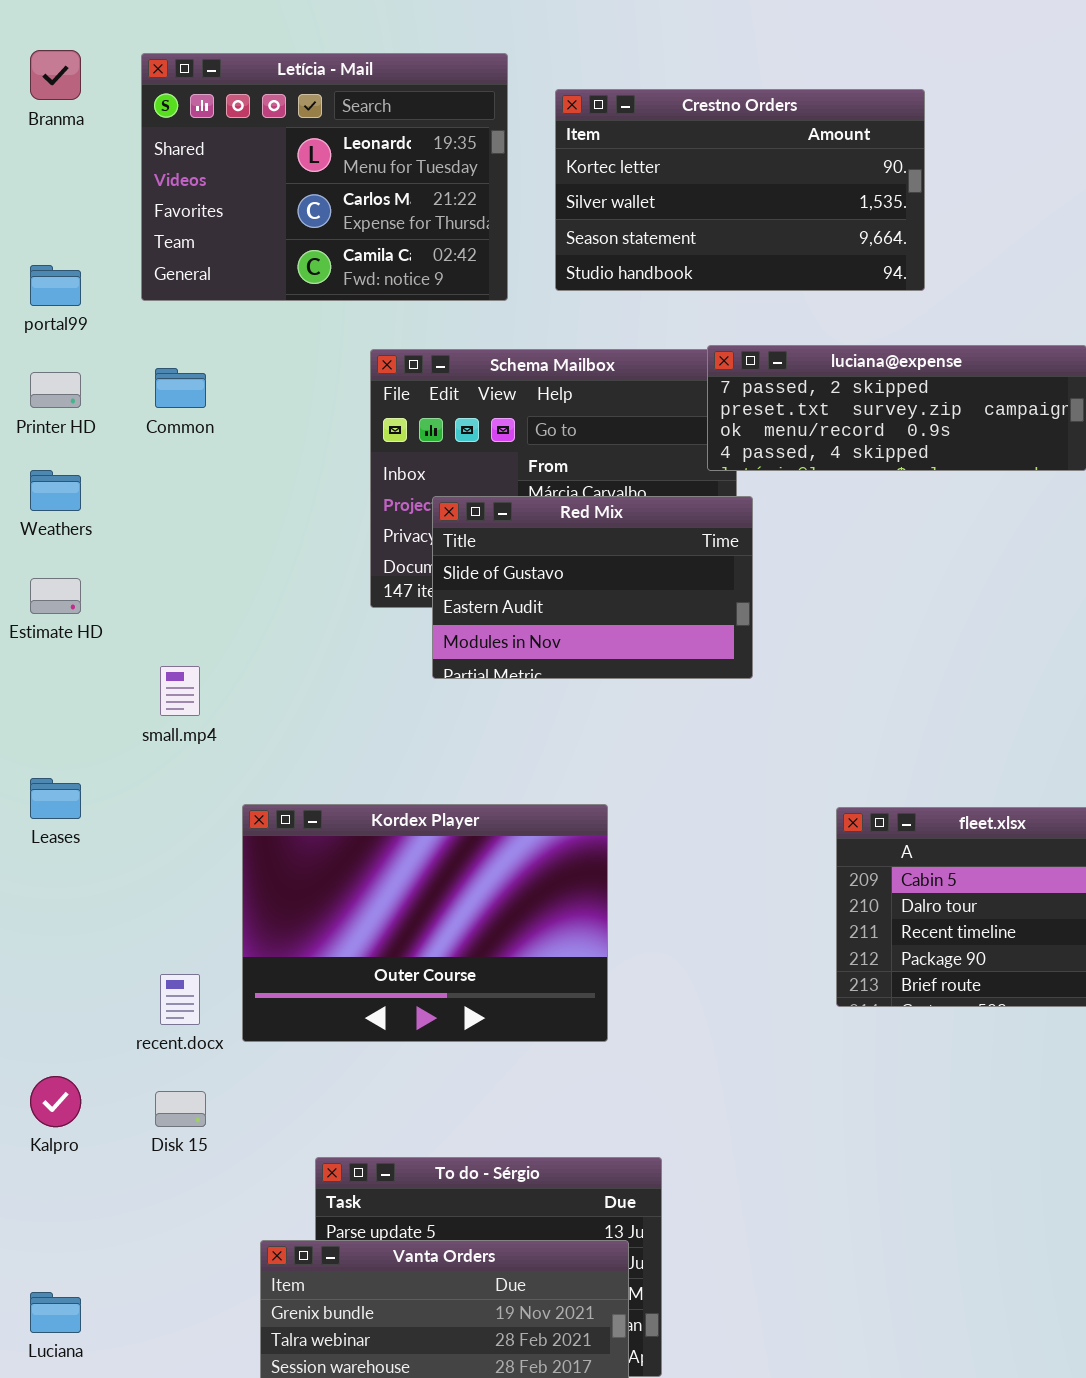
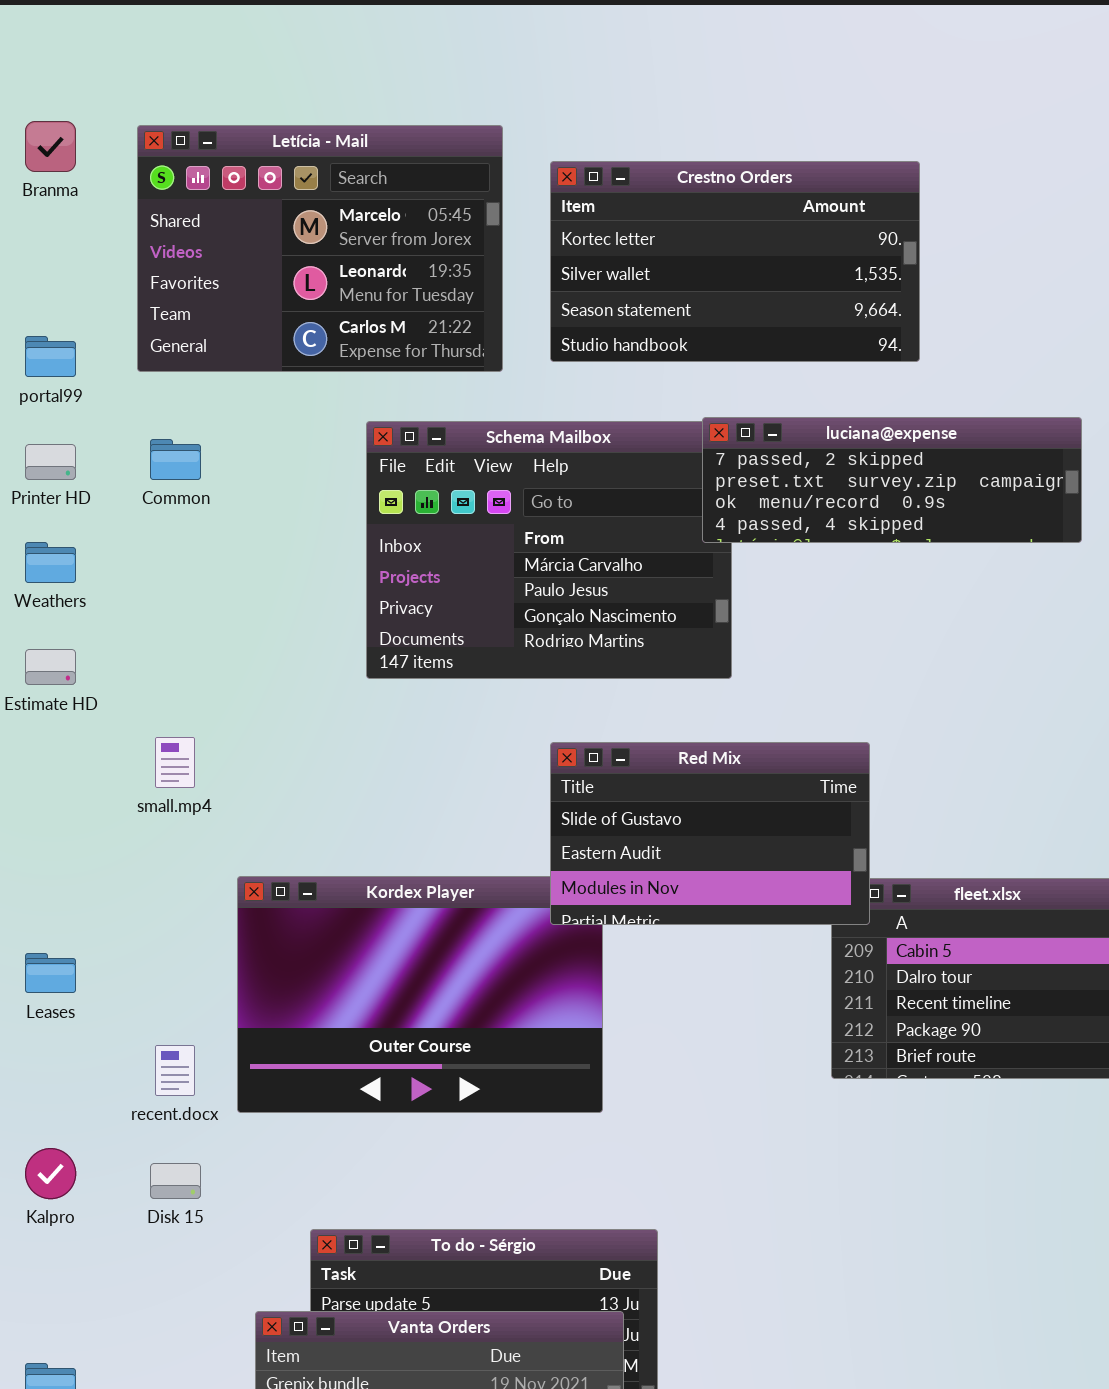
Letícia - Mail: [141,53,508,301] -> [137,125,503,372], scrolled up 1 row
Red Mix: [432,496,753,679] -> [550,742,870,925], moved
Leases: [30,778,81,819] -> [25,953,76,993], moved

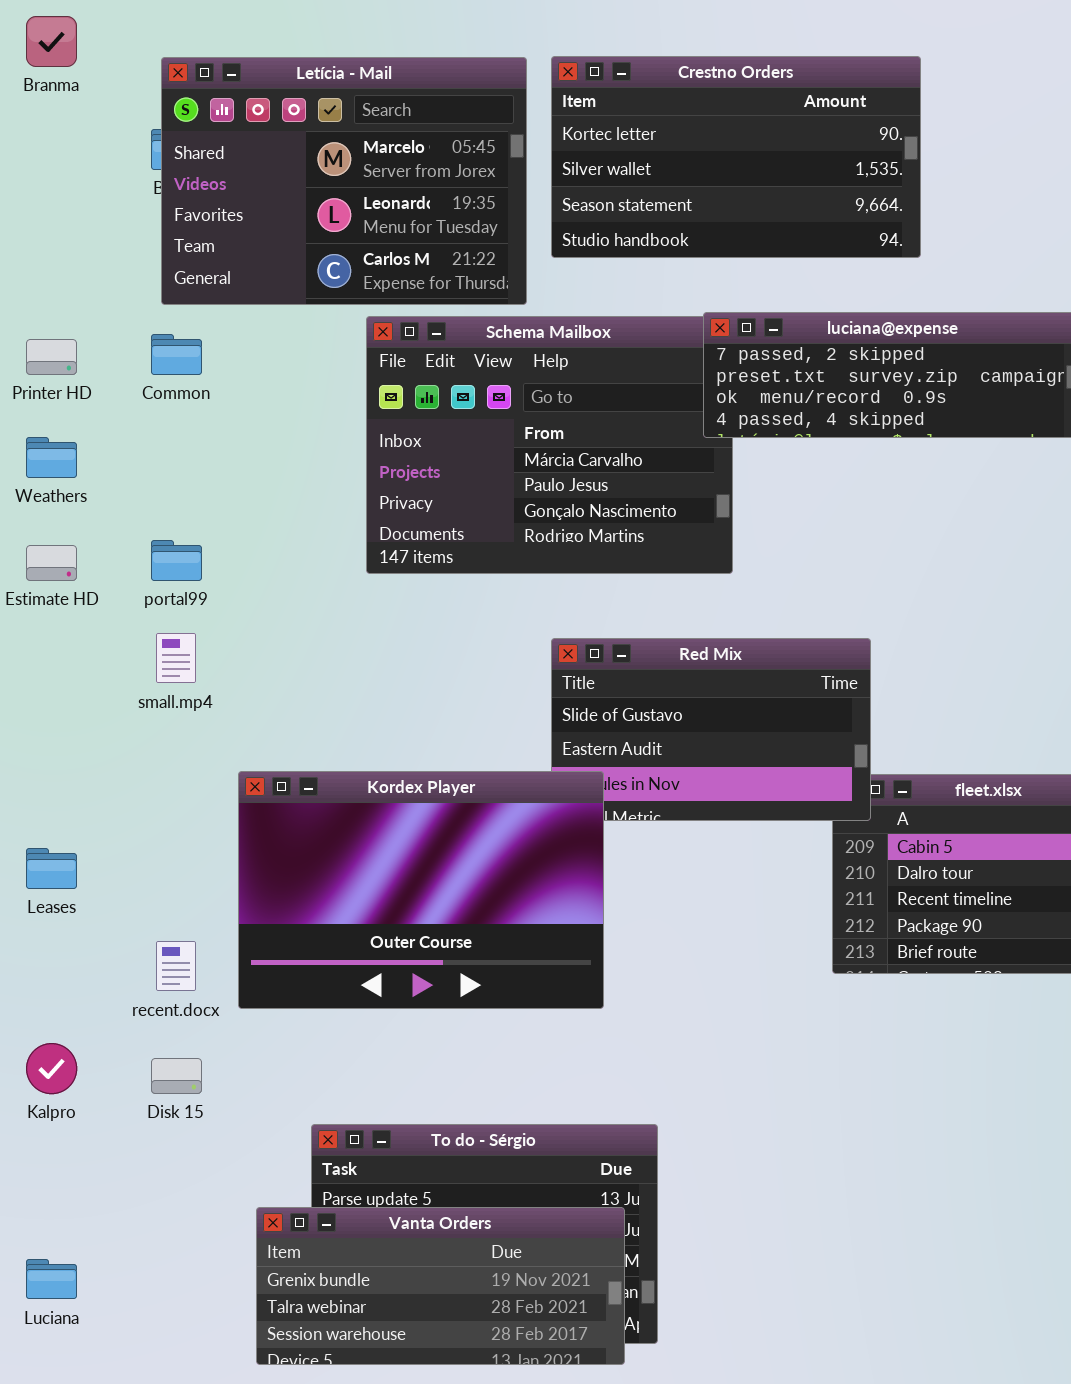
Letícia - Mail: [137,125,503,372] -> [161,57,527,305], moved
portal99: [25,336,76,377] -> [151,540,202,581], moved
Kordex Player: [237,876,603,1113] -> [238,771,604,1009], raised

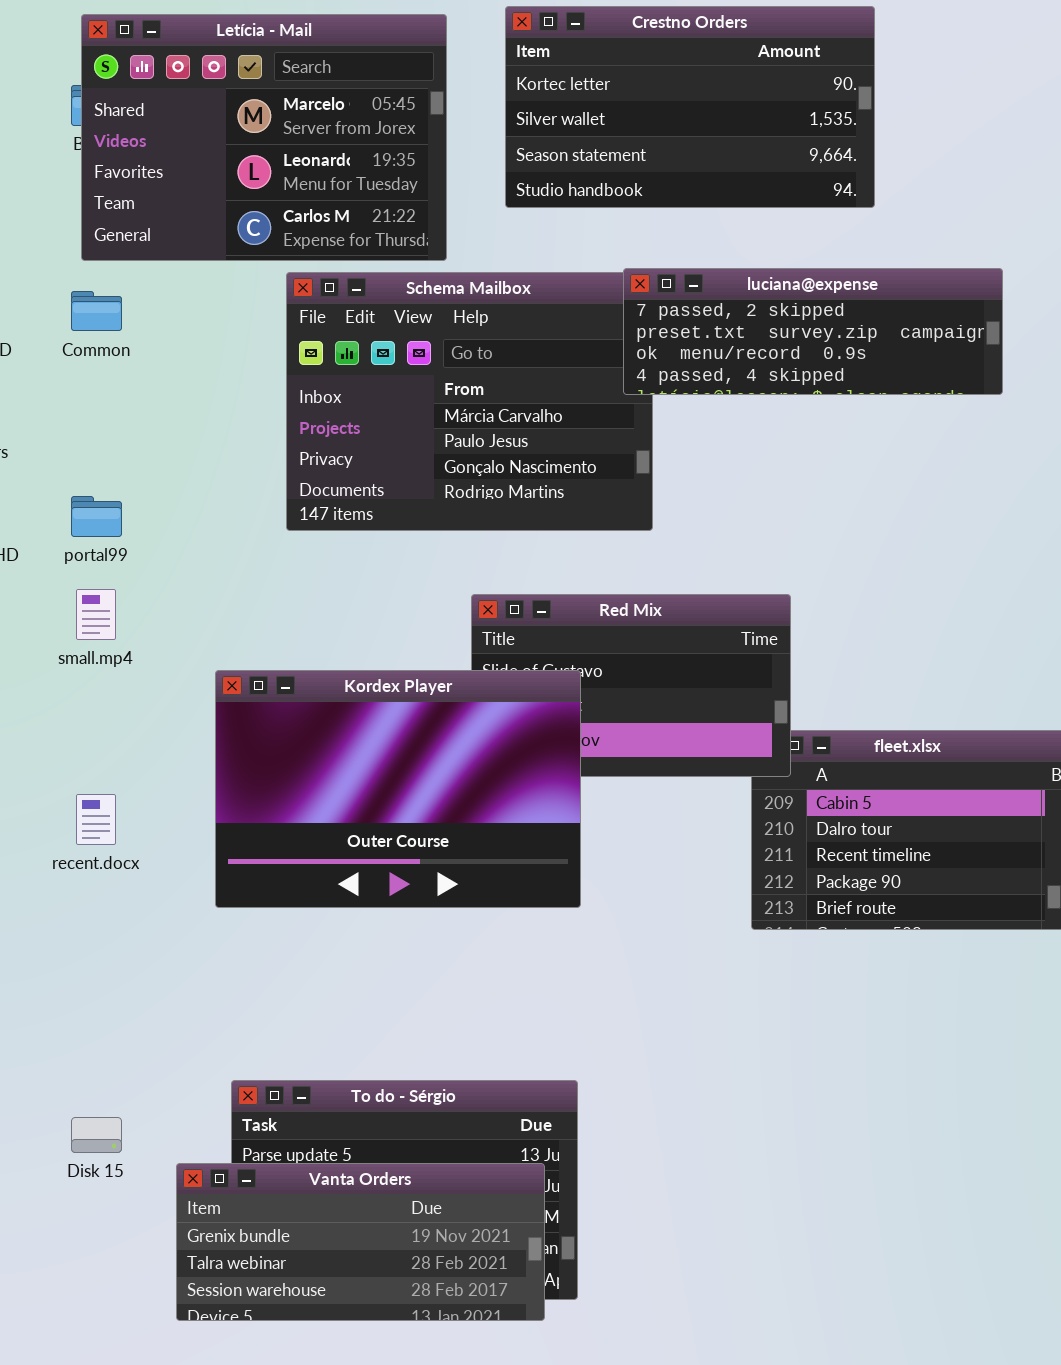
Crestno Orders: [551,56,921,258] -> [505,6,875,208], moved
Kordex Player: [238,771,604,1009] -> [215,670,581,908], moved
recent.docx: [156,941,196,991] -> [76,794,116,845], moved
Disk 15: [151,1058,202,1094] -> [71,1117,122,1153], moved

